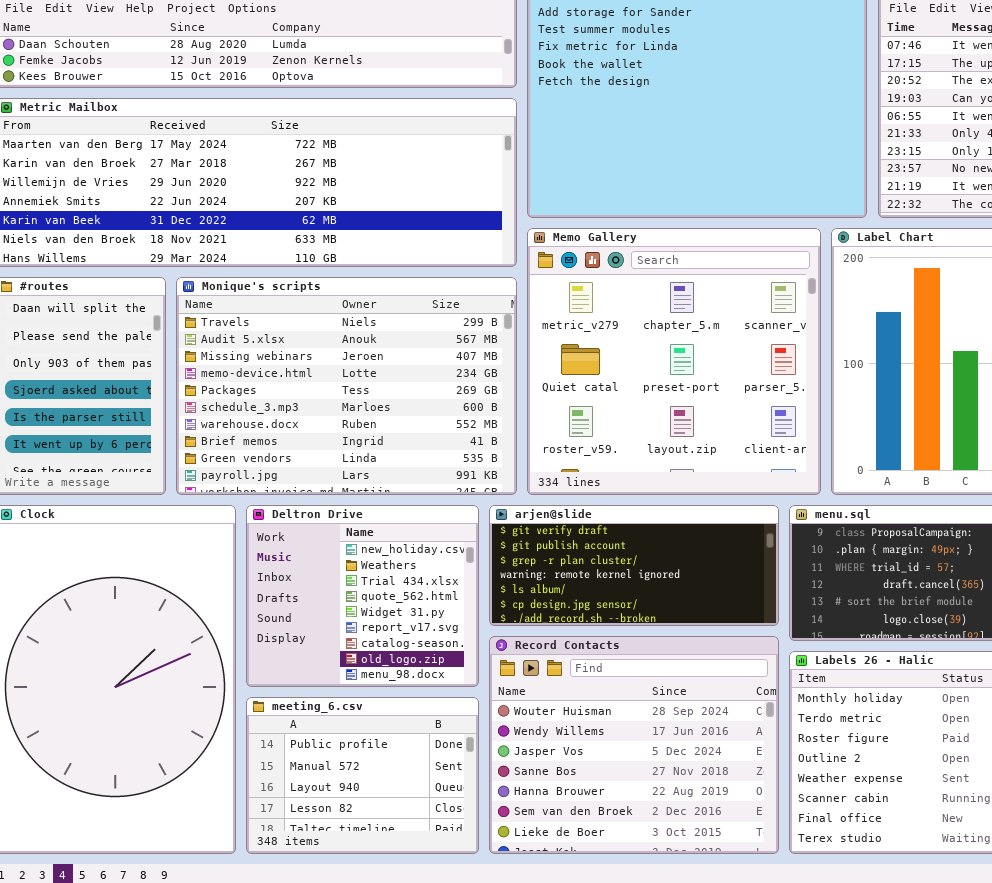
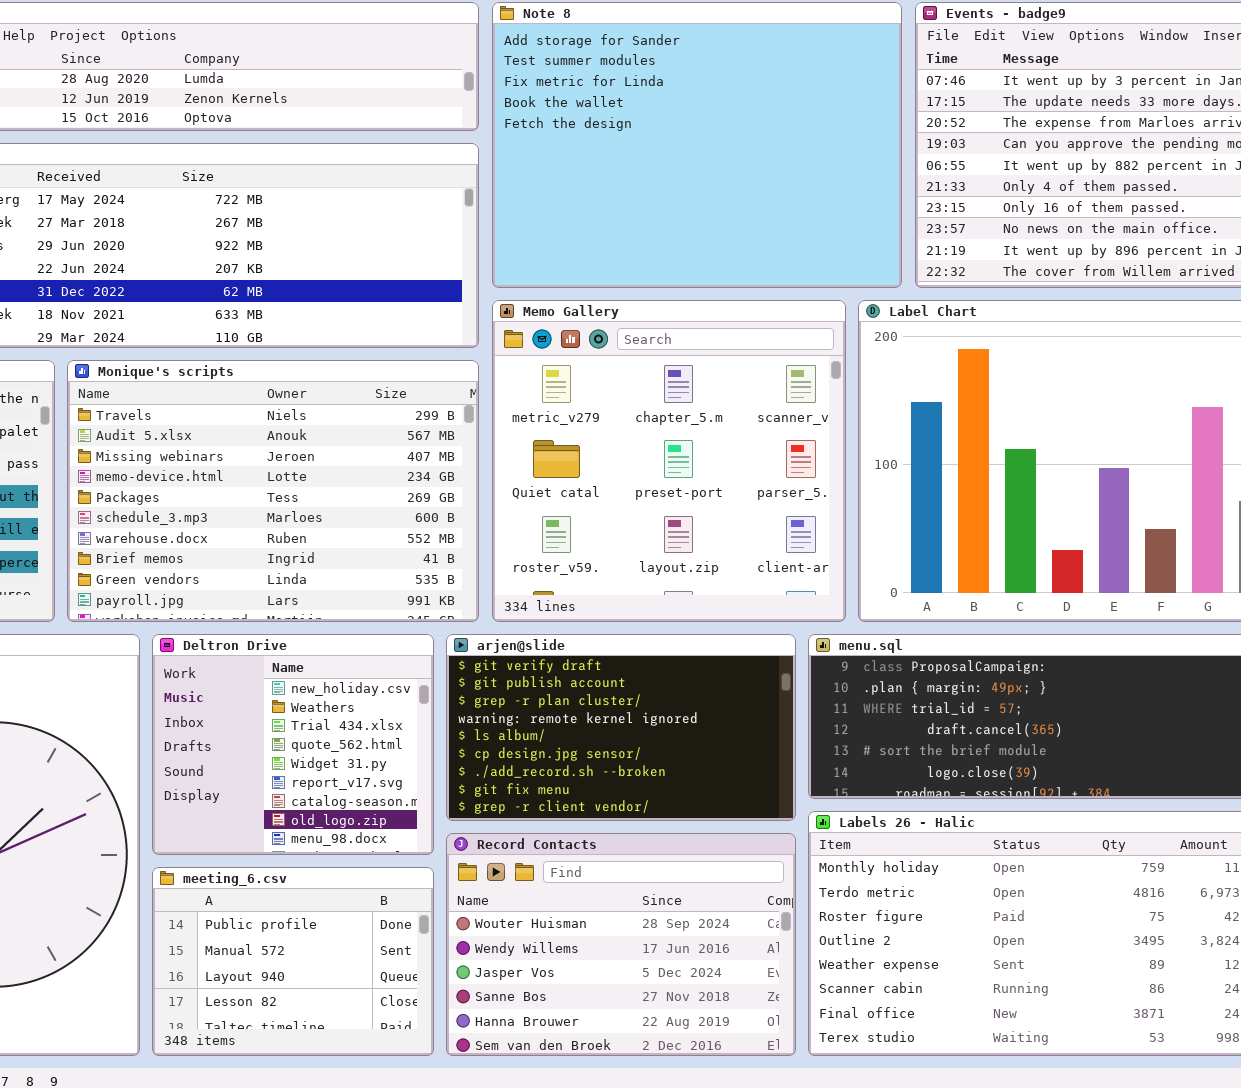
arjen@slide: [489,505,779,626] -> [446,634,796,821], resized
Record Contacts: [489,636,779,854] -> [446,833,796,1056], resized

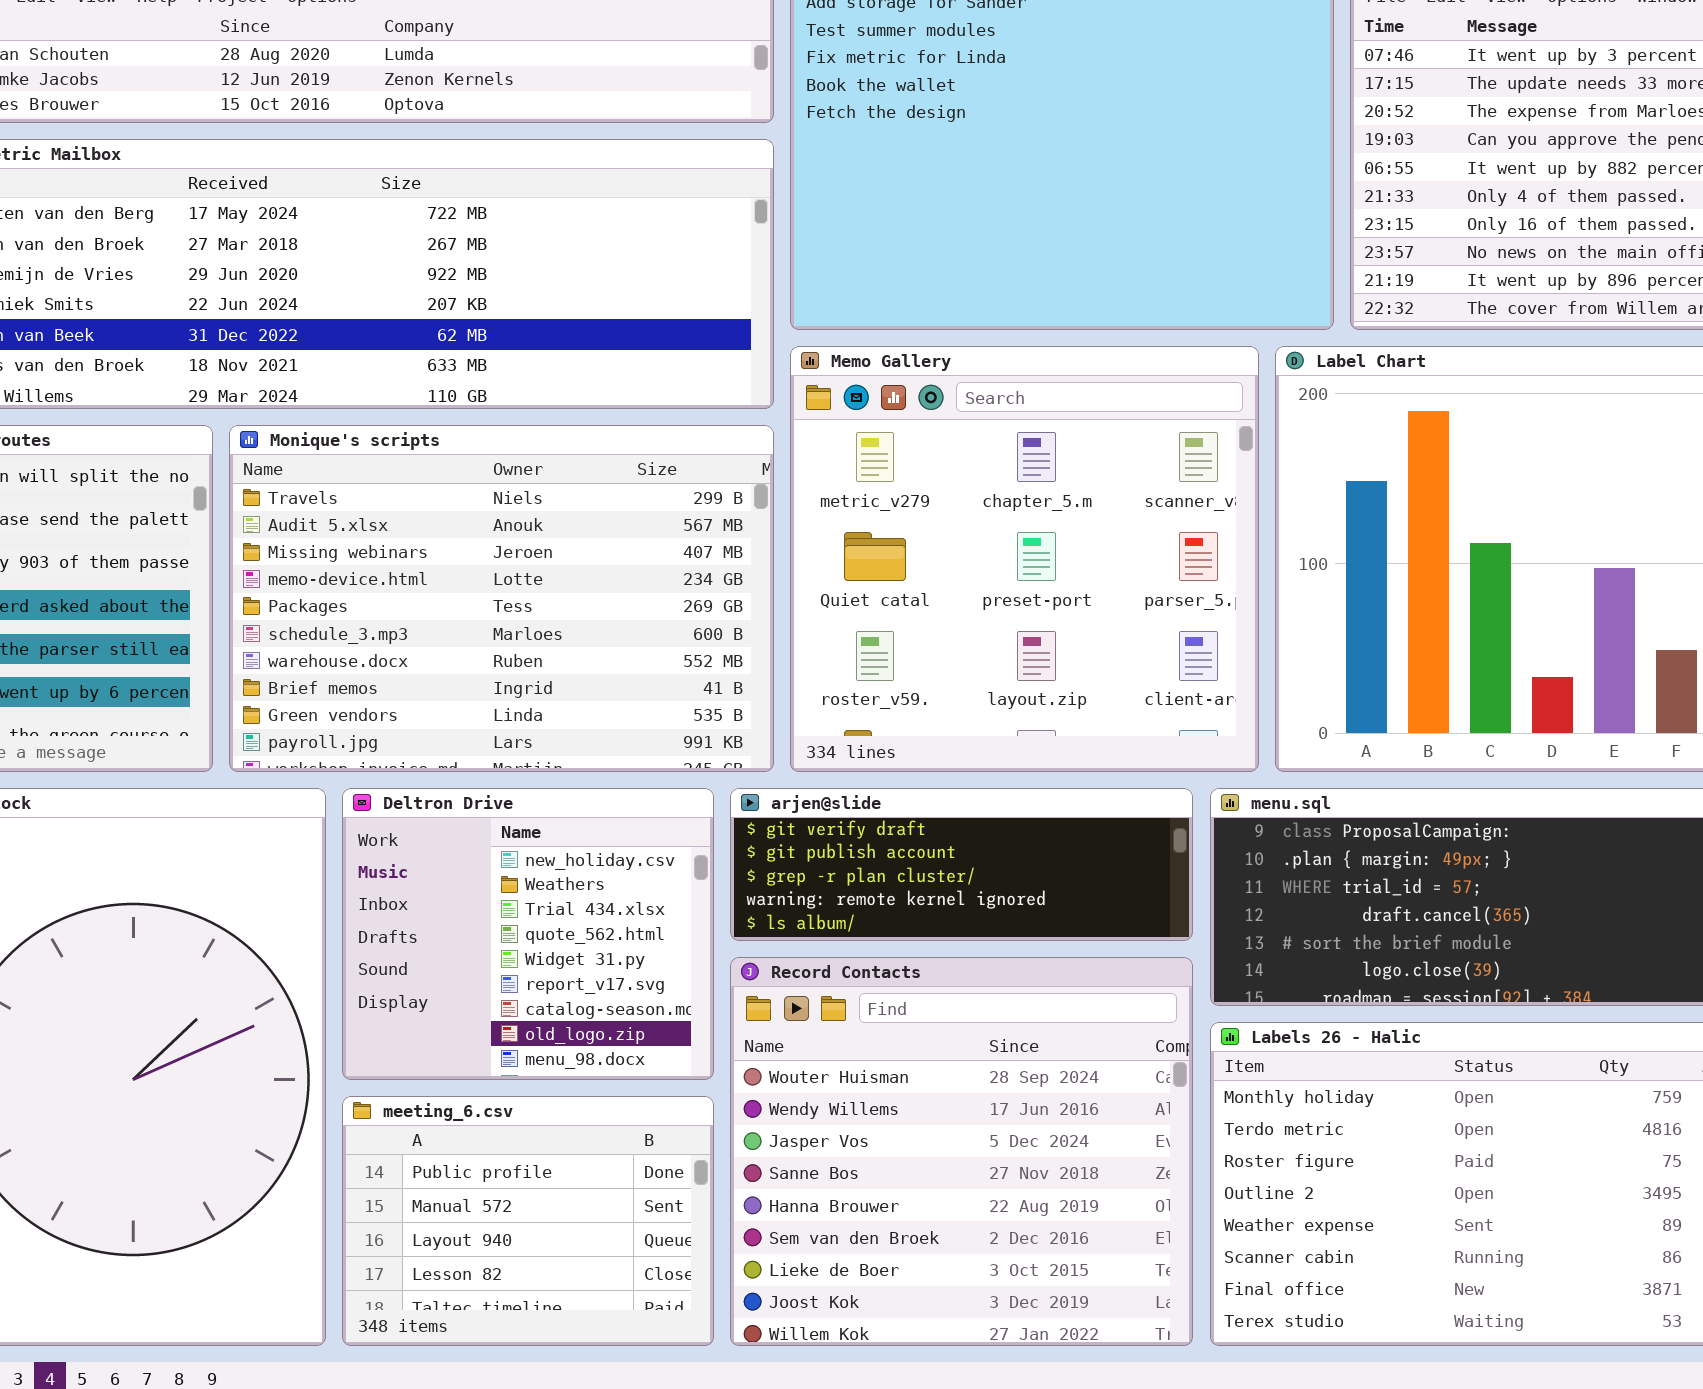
arjen@slide: [446,634,796,821] -> [730,788,1193,941], resized
Record Contacts: [446,833,796,1056] -> [730,957,1193,1346], resized

